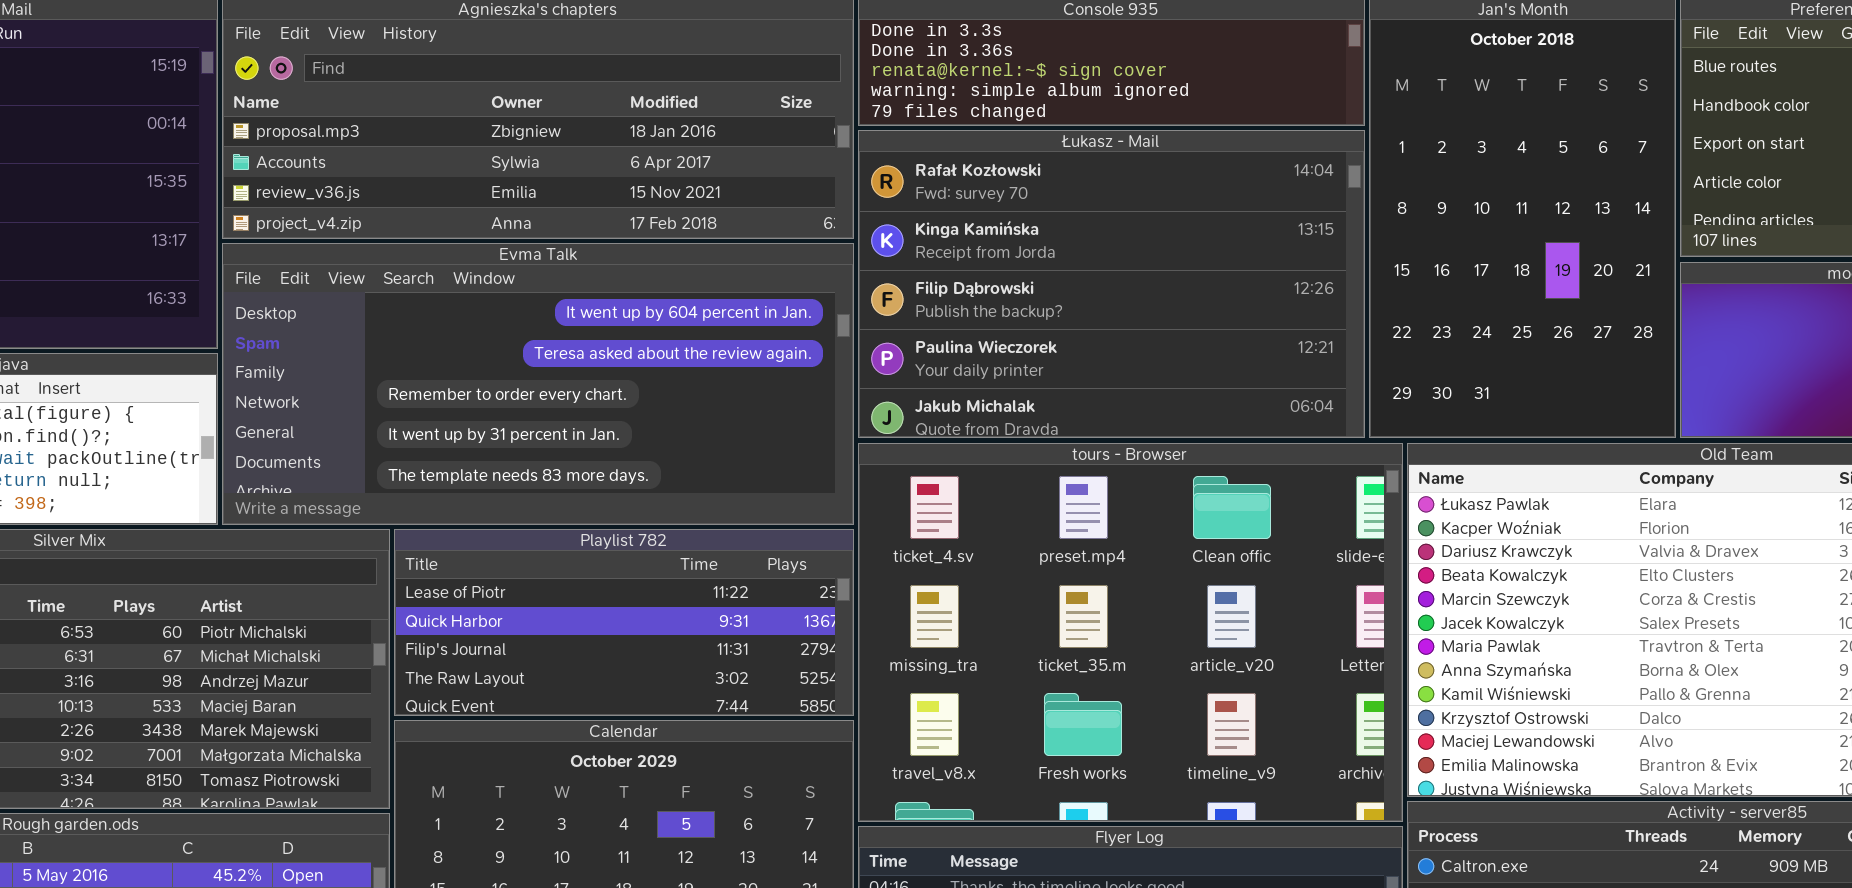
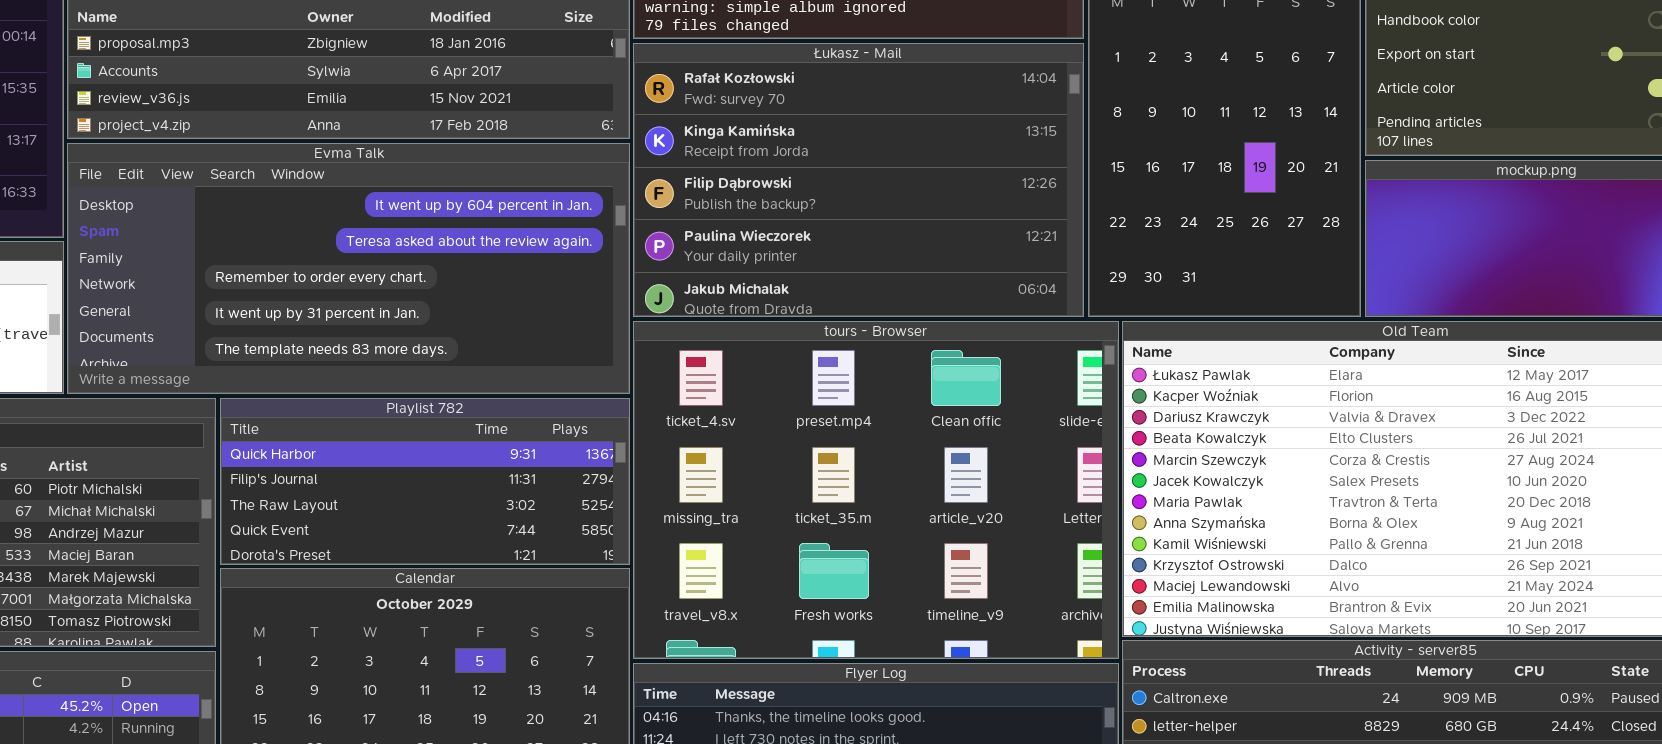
Playlist 782: [394,529,854,716] -> [220,398,630,565], scrolled down 1 row

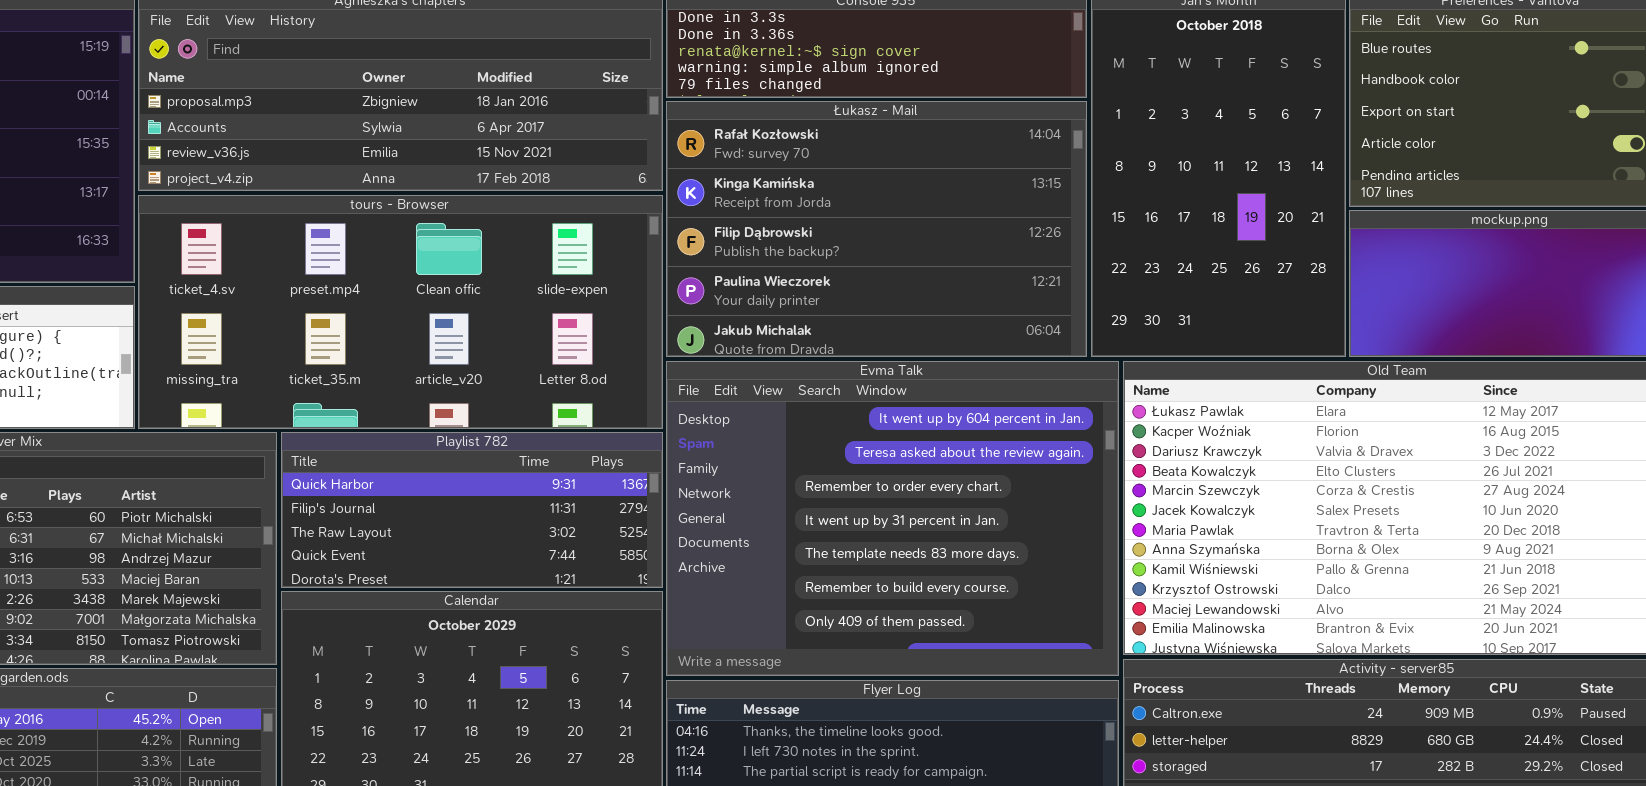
Evma Talk: [67,143,630,394] -> [666,361,1119,676], moved, resized
tours - Browser: [633,321,1119,659] -> [138,195,663,429], moved, resized

